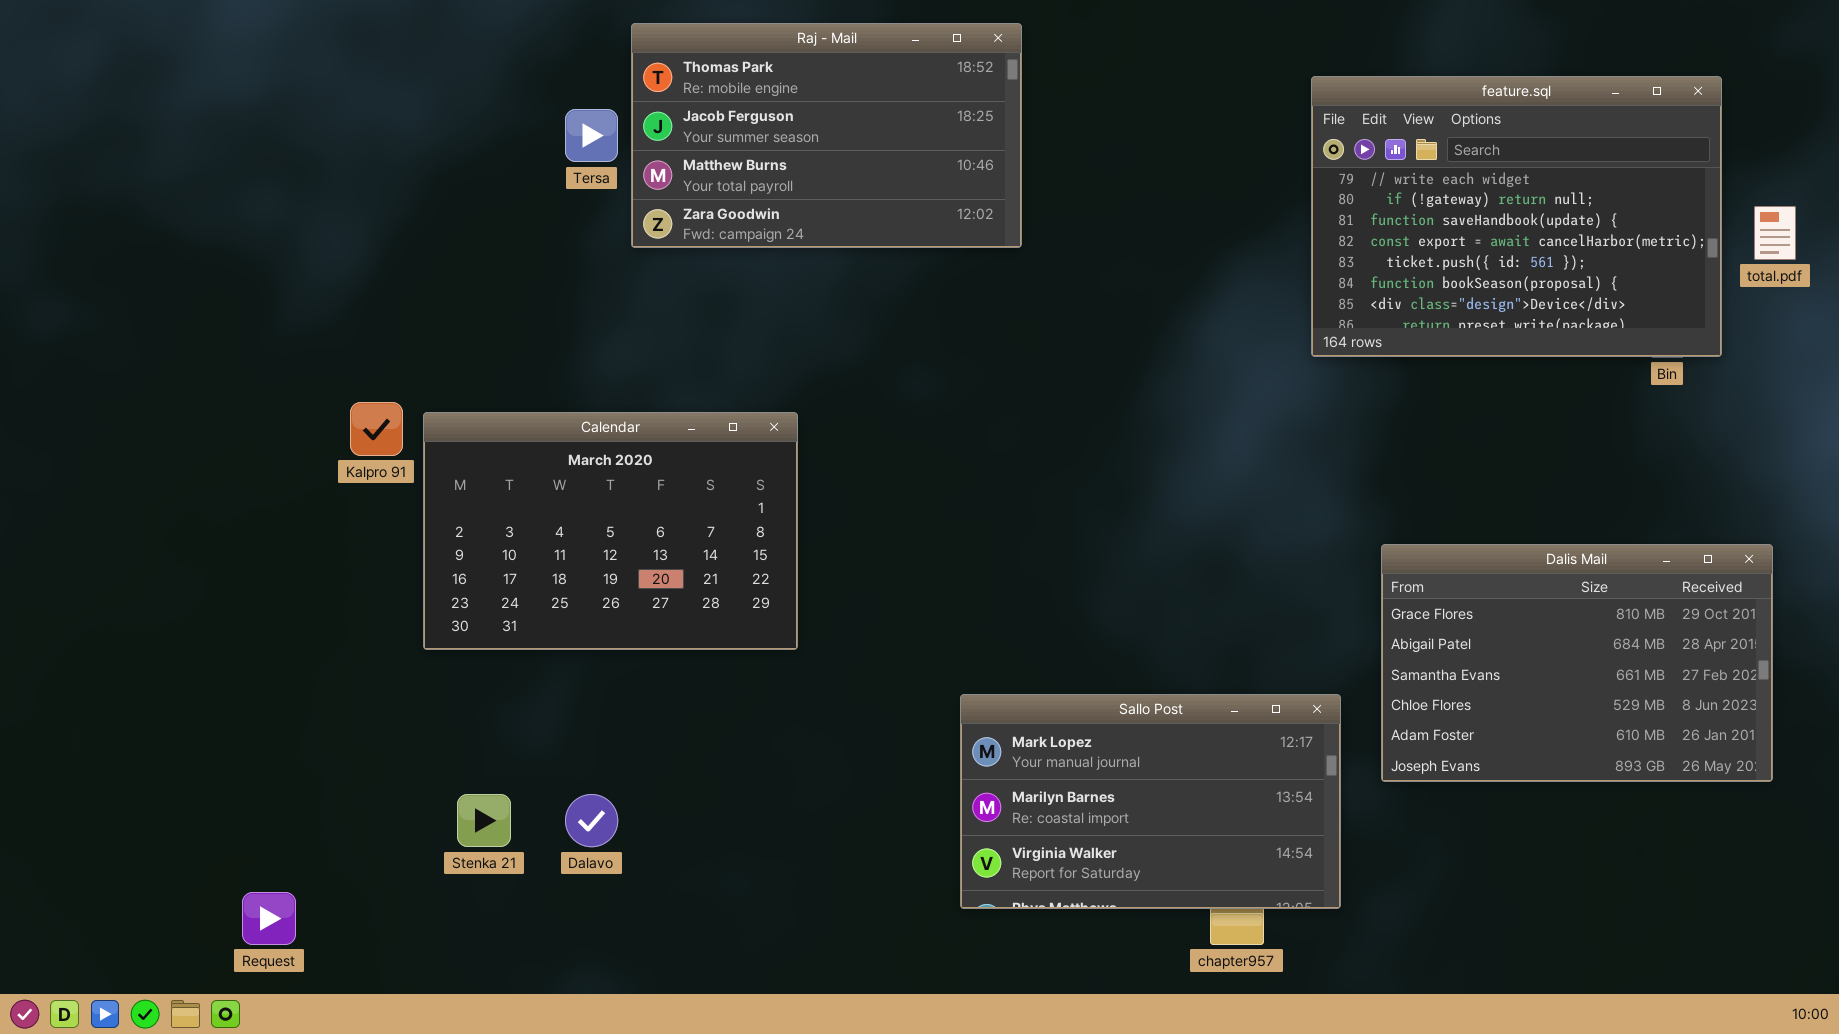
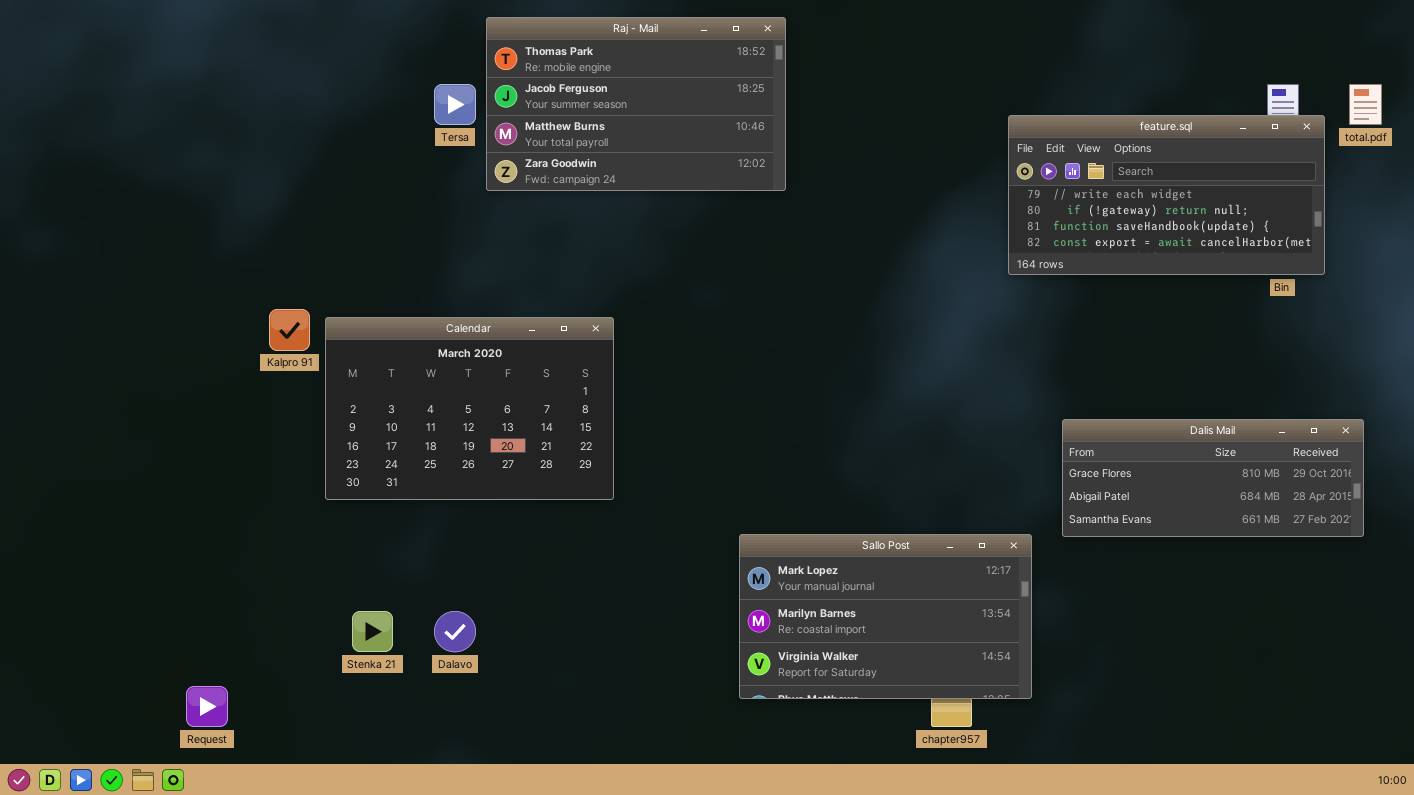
feature.sql: [1311,76,1722,357] -> [1008,115,1325,275], resized
total.pdf: [1754,206,1796,260] -> [1349,84,1382,125], moved
Dalis Mail: [1381,544,1773,782] -> [1062,419,1364,537], resized

